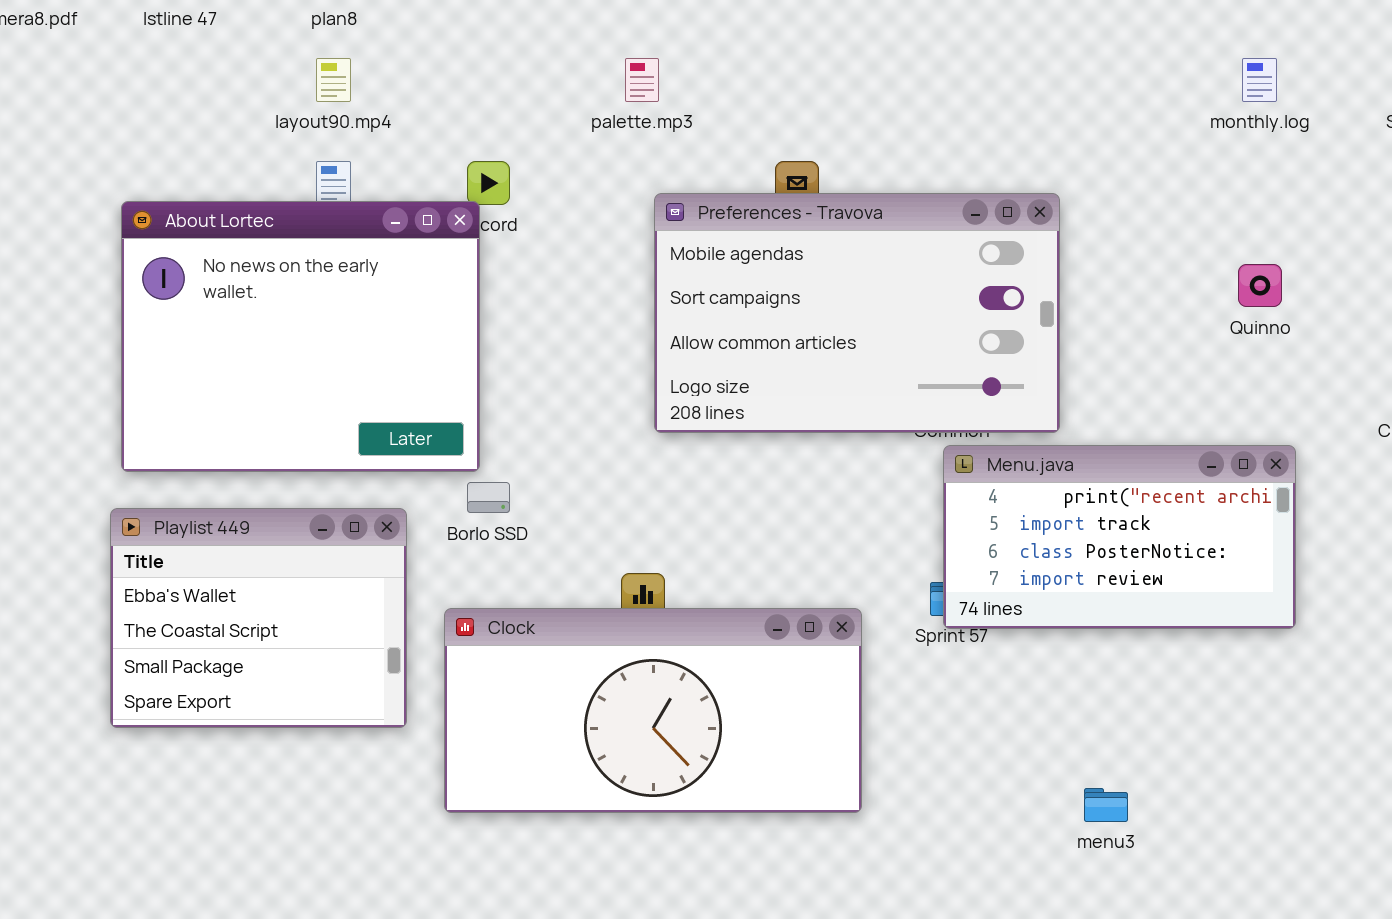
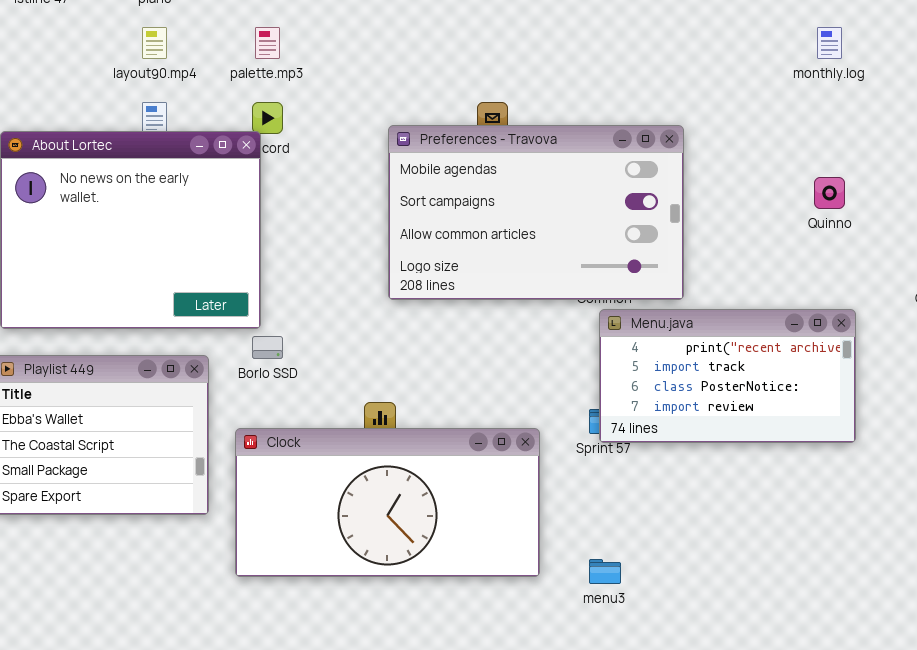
palette.mp3: [625,58,659,102] -> [255,27,280,59], moved
menu3: [1084,788,1128,822] -> [589,559,621,584], moved

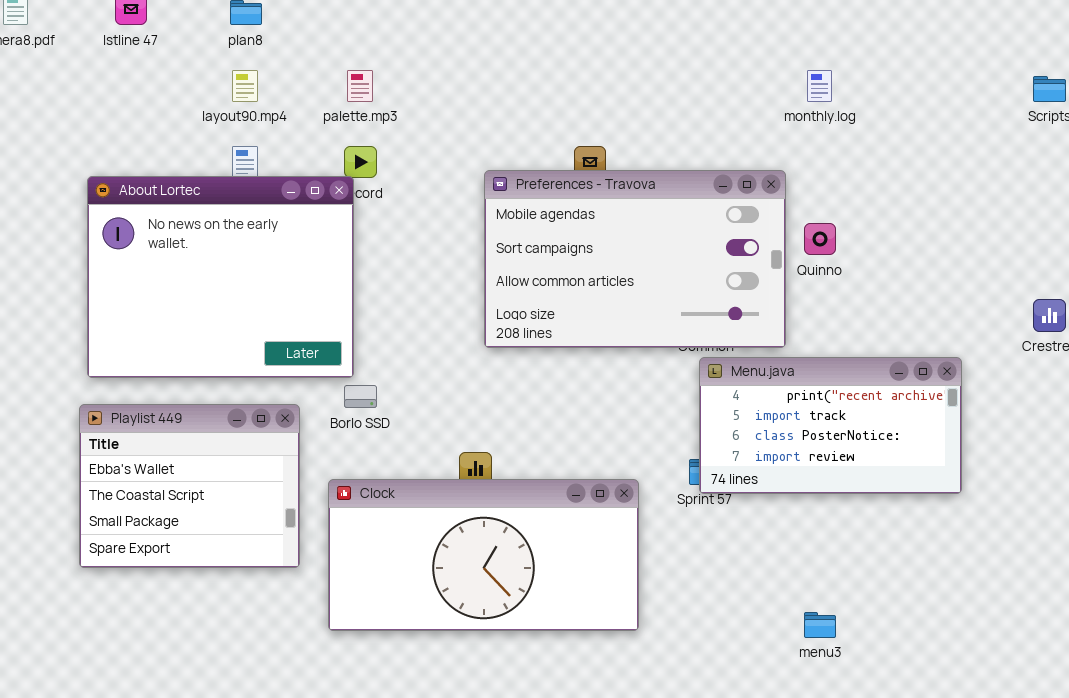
monthly.log: [817,27,842,59] -> [807,70,832,102], moved
Quinno: [814,177,845,209] -> [804,223,836,255], moved
menu3: [589,559,621,584] -> [804,612,836,638], moved

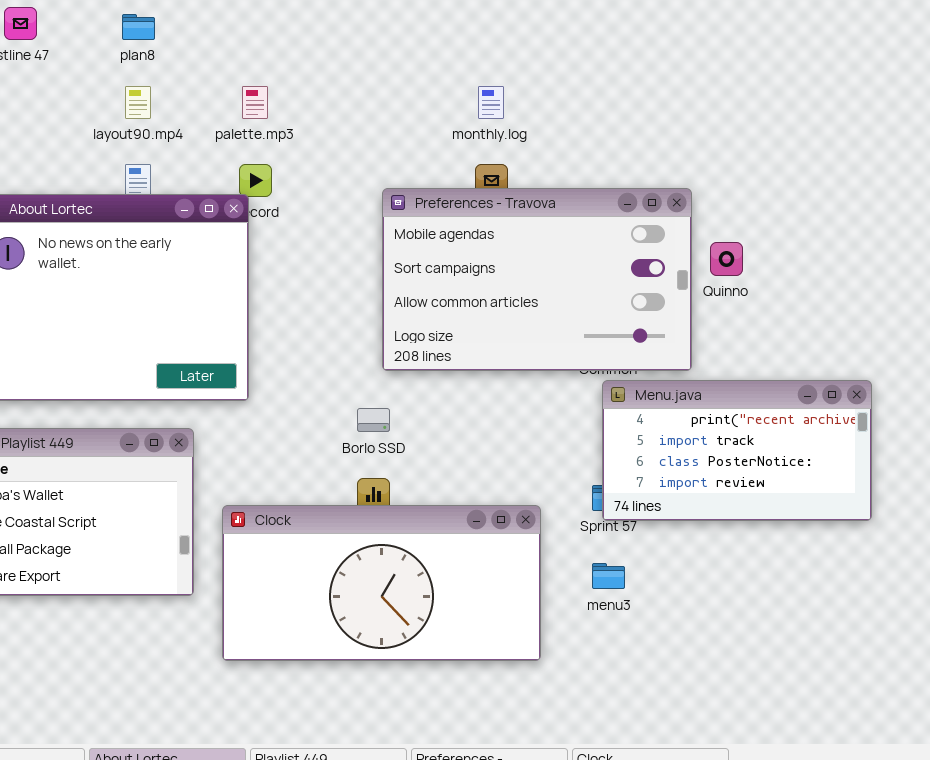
monthly.log: [807,70,832,102] -> [478,86,504,119], moved
Borlo SSD: [344,385,377,408] -> [357,408,390,432], moved
menu3: [804,612,836,638] -> [592,563,625,589], moved

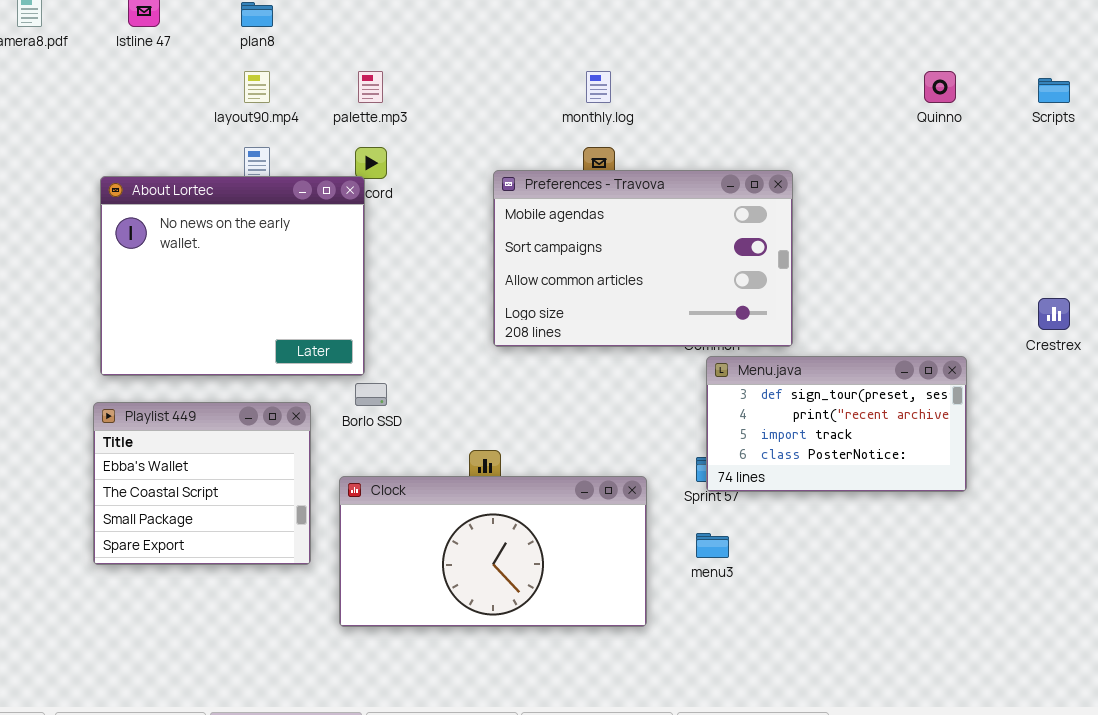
Quinno: [710,242,743,276] -> [924,71,956,103], moved
Menu.java: [602,380,872,521] -> [706,356,967,492], scrolled up 1 row
Borlo SSD: [357,408,390,432] -> [355,383,387,406], moved

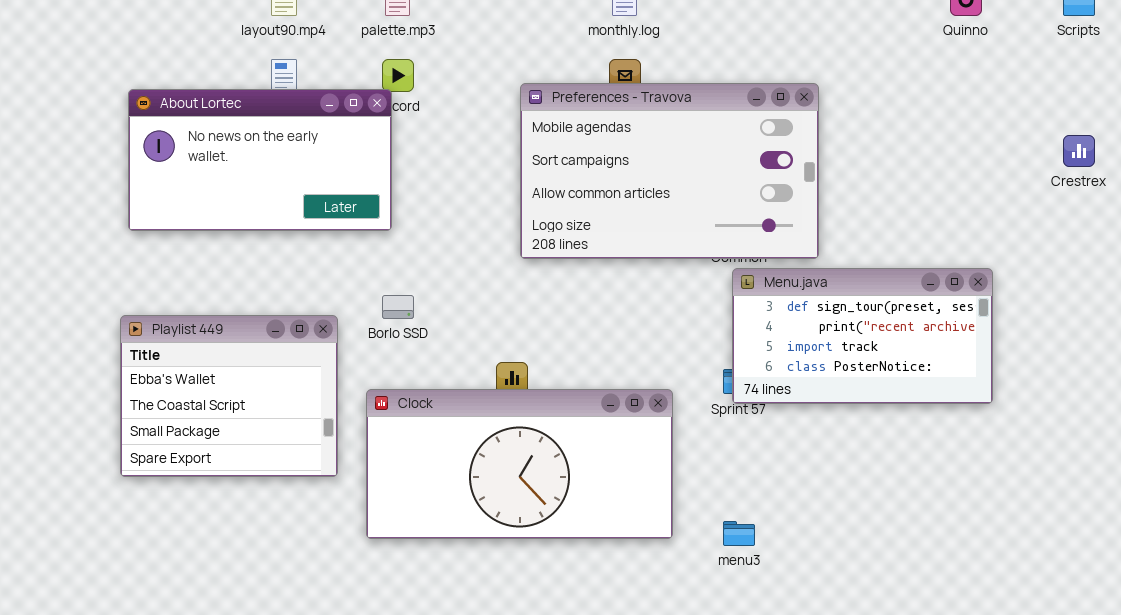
About Lortec: [100,176,365,376] -> [128,89,392,231], resized
Crestrex: [1038,298,1070,330] -> [1063,135,1095,167], moved
menu3: [696,533,729,558] -> [723,521,755,546], moved

